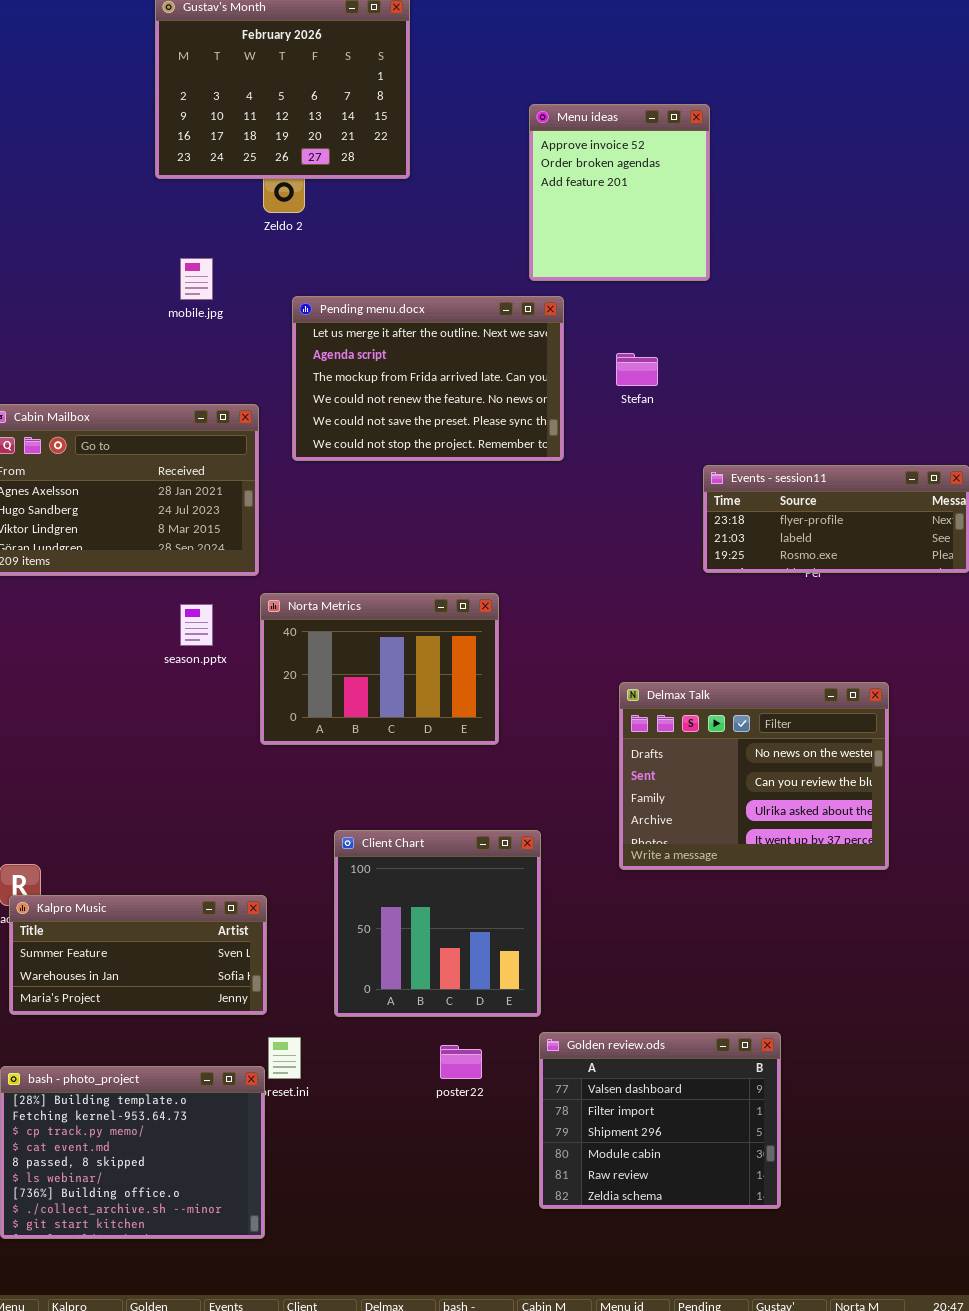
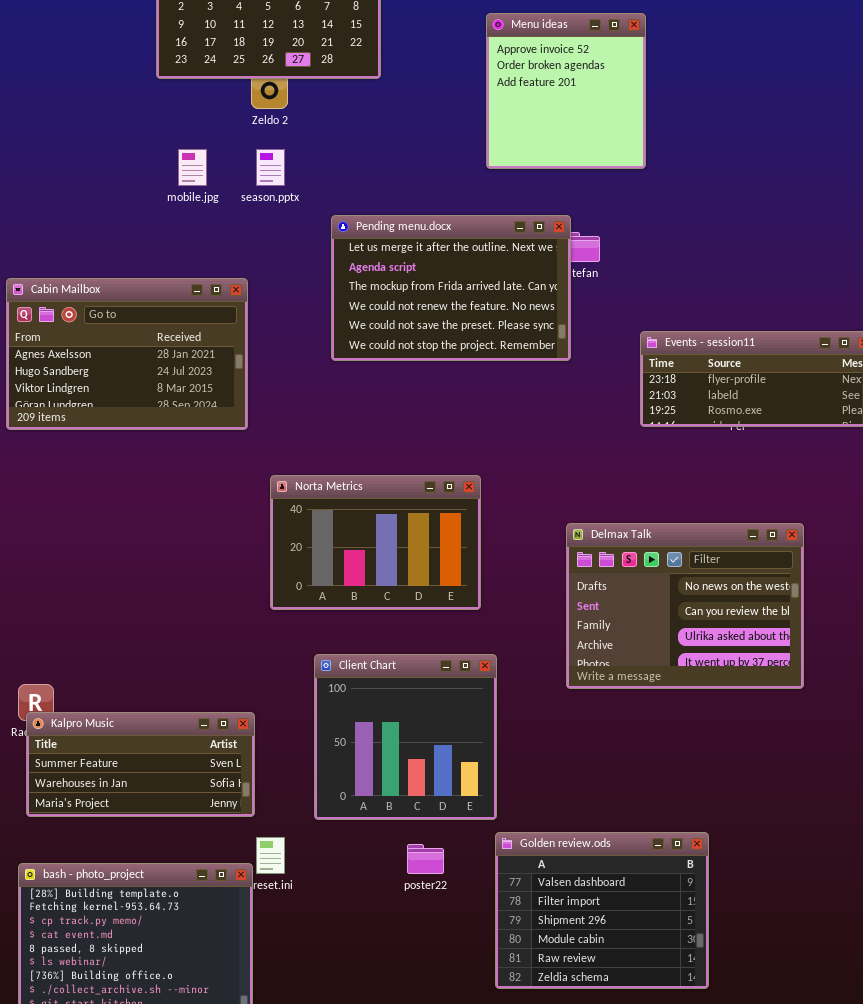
Pending menu.docx: [292,296,564,461] -> [331,215,571,361], moved
Norta Metrics: [260,593,499,745] -> [270,475,481,610], moved
season.pptx: [180,604,213,646] -> [256,149,285,186], moved

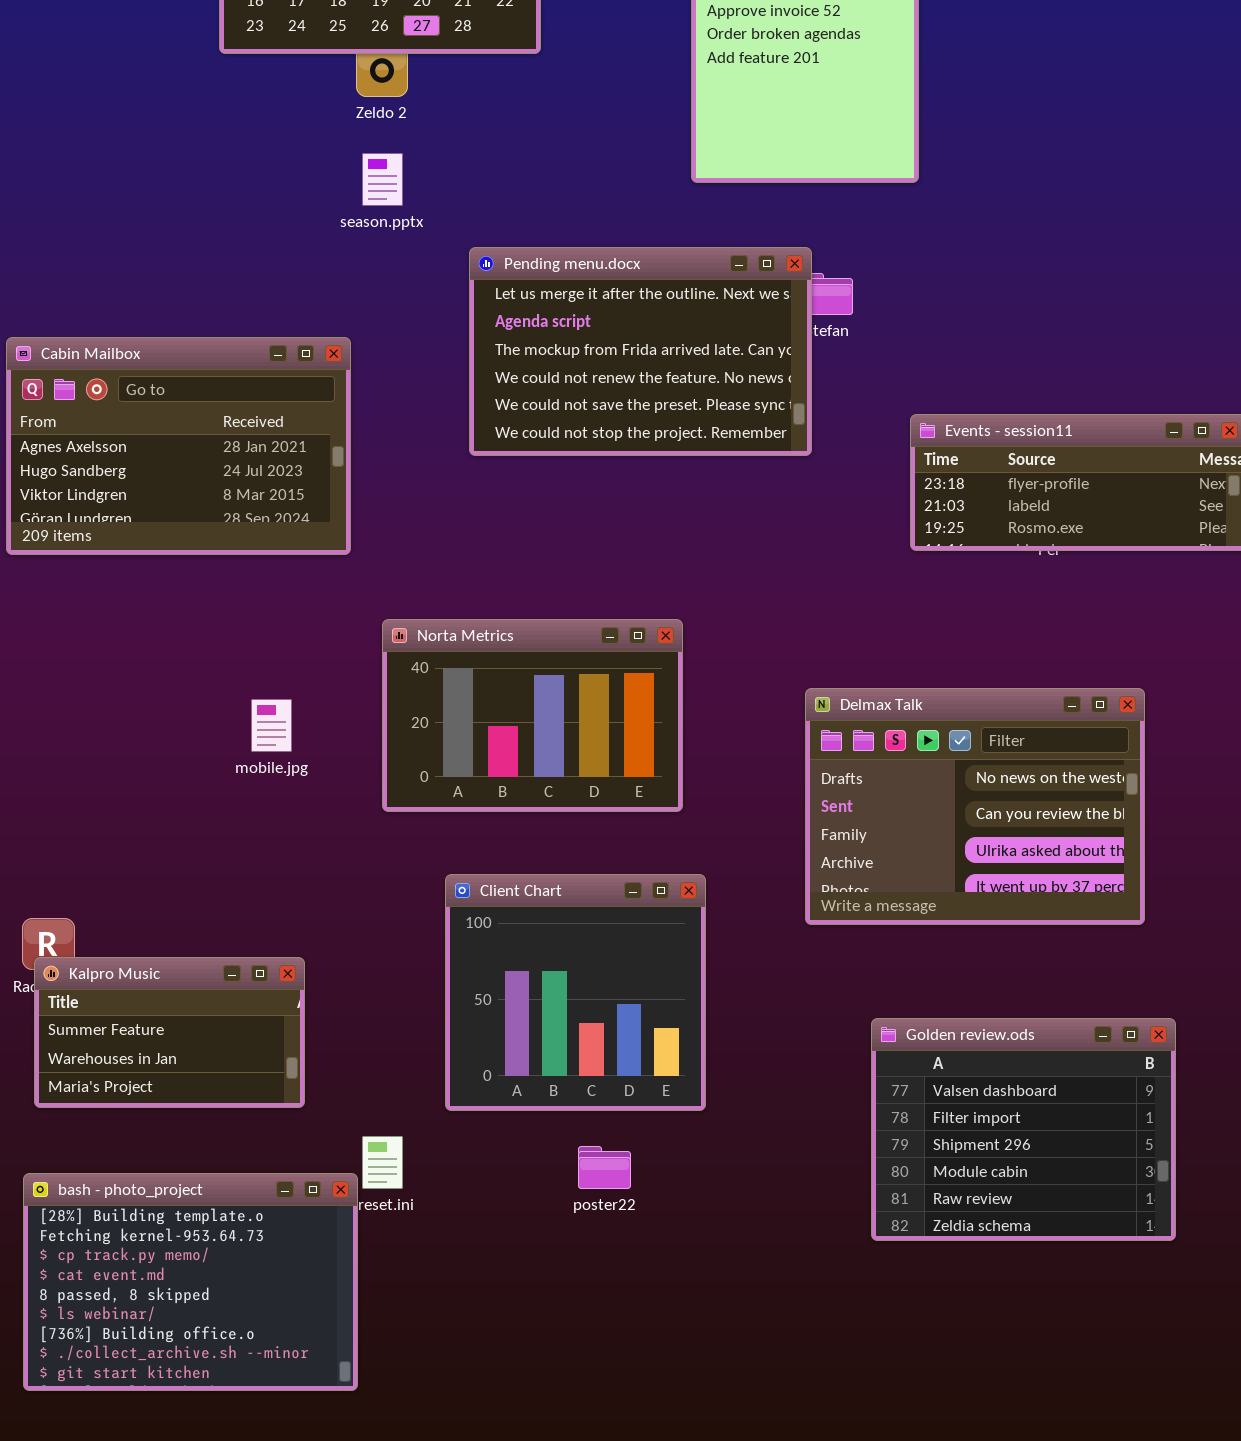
mobile.jpg: [178,149,207,186] -> [251,699,292,752], moved
Kalpro Music: [26,712,255,817] -> [34,957,305,1108], resized
Golden review.ods: [495,832,709,989] -> [871,1018,1176,1241], moved

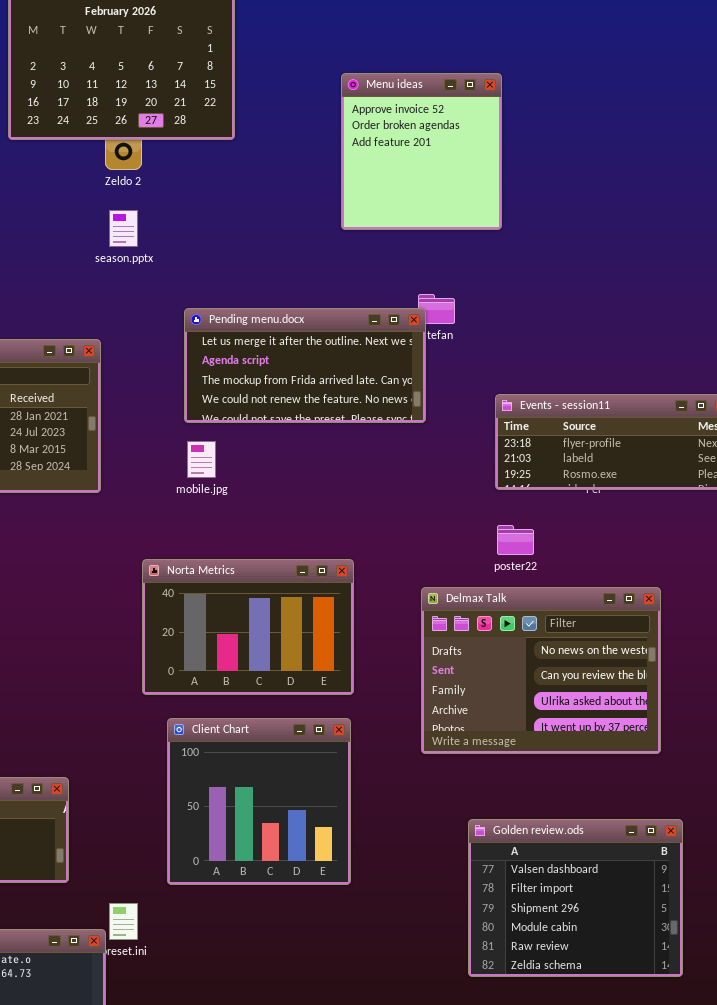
Pending menu.docx: [469,247,812,456] -> [184,308,426,423], resized
Norta Metrics: [382,619,683,812] -> [142,559,354,695], moved
mobile.jpg: [251,699,292,752] -> [187,441,216,478], moved
poster22: [578,1146,631,1189] -> [497,525,534,555], moved

